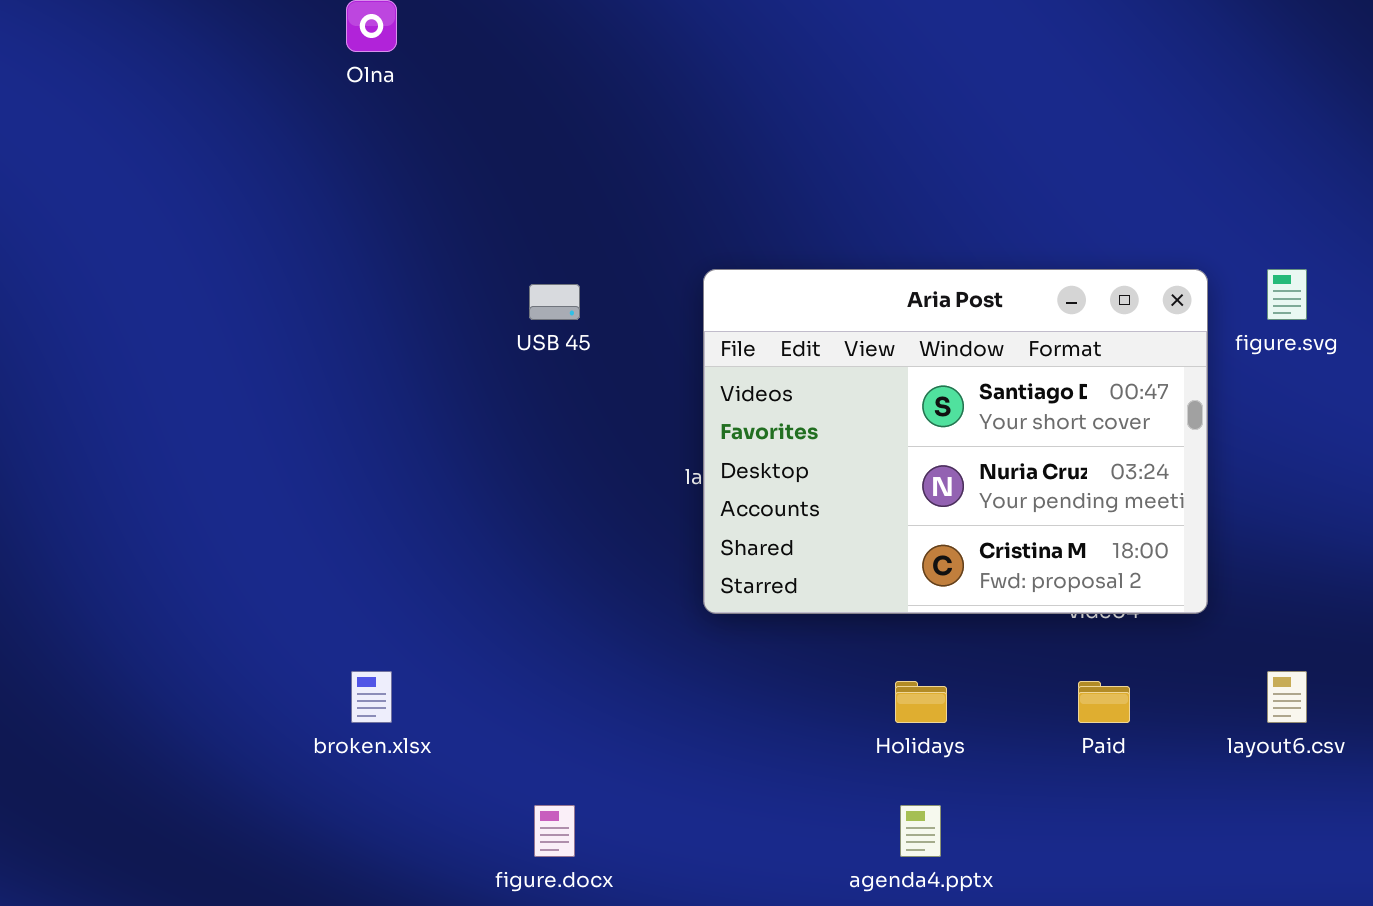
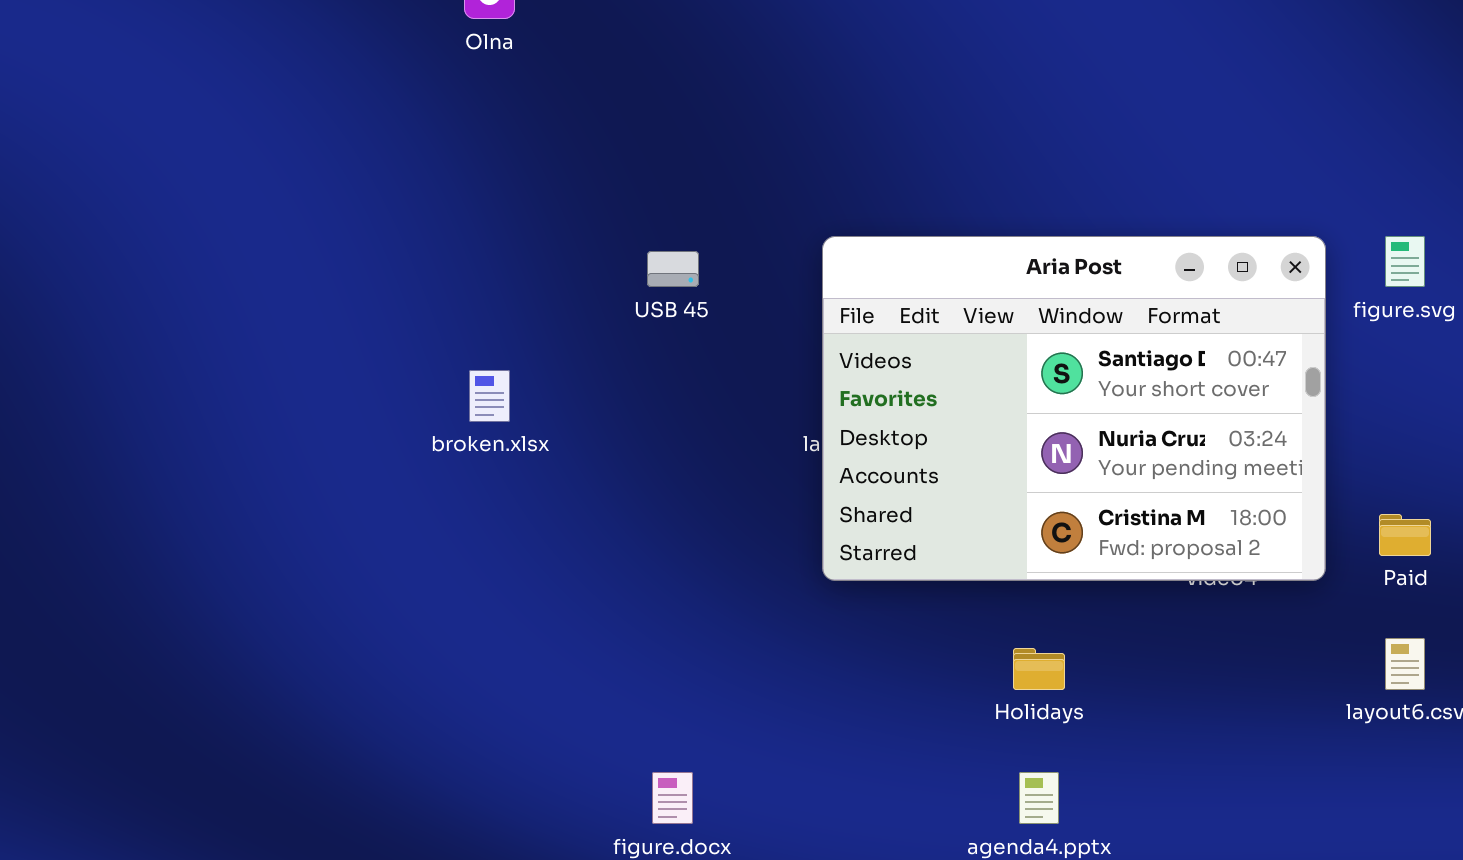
broken.xlsx: [351,671,392,723] -> [469,370,510,422], moved
Paid: [1078,681,1130,723] -> [1379,514,1431,556], moved

